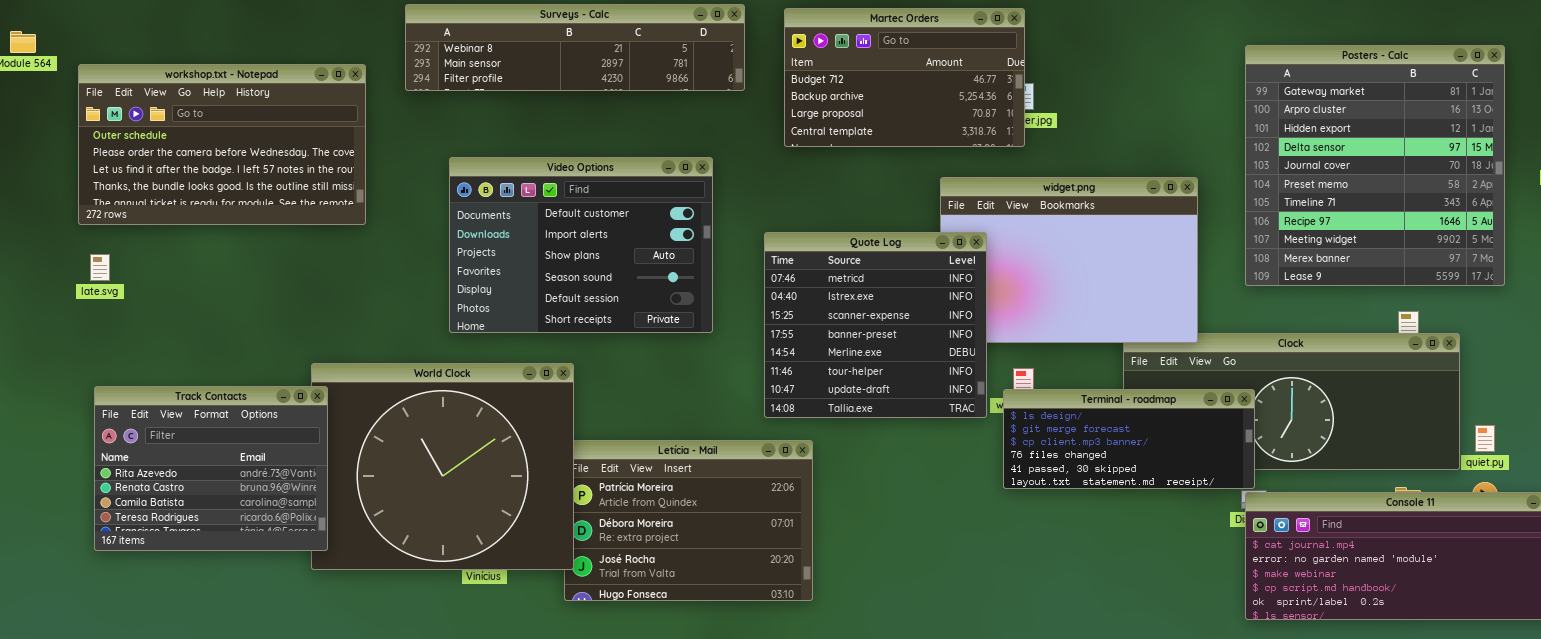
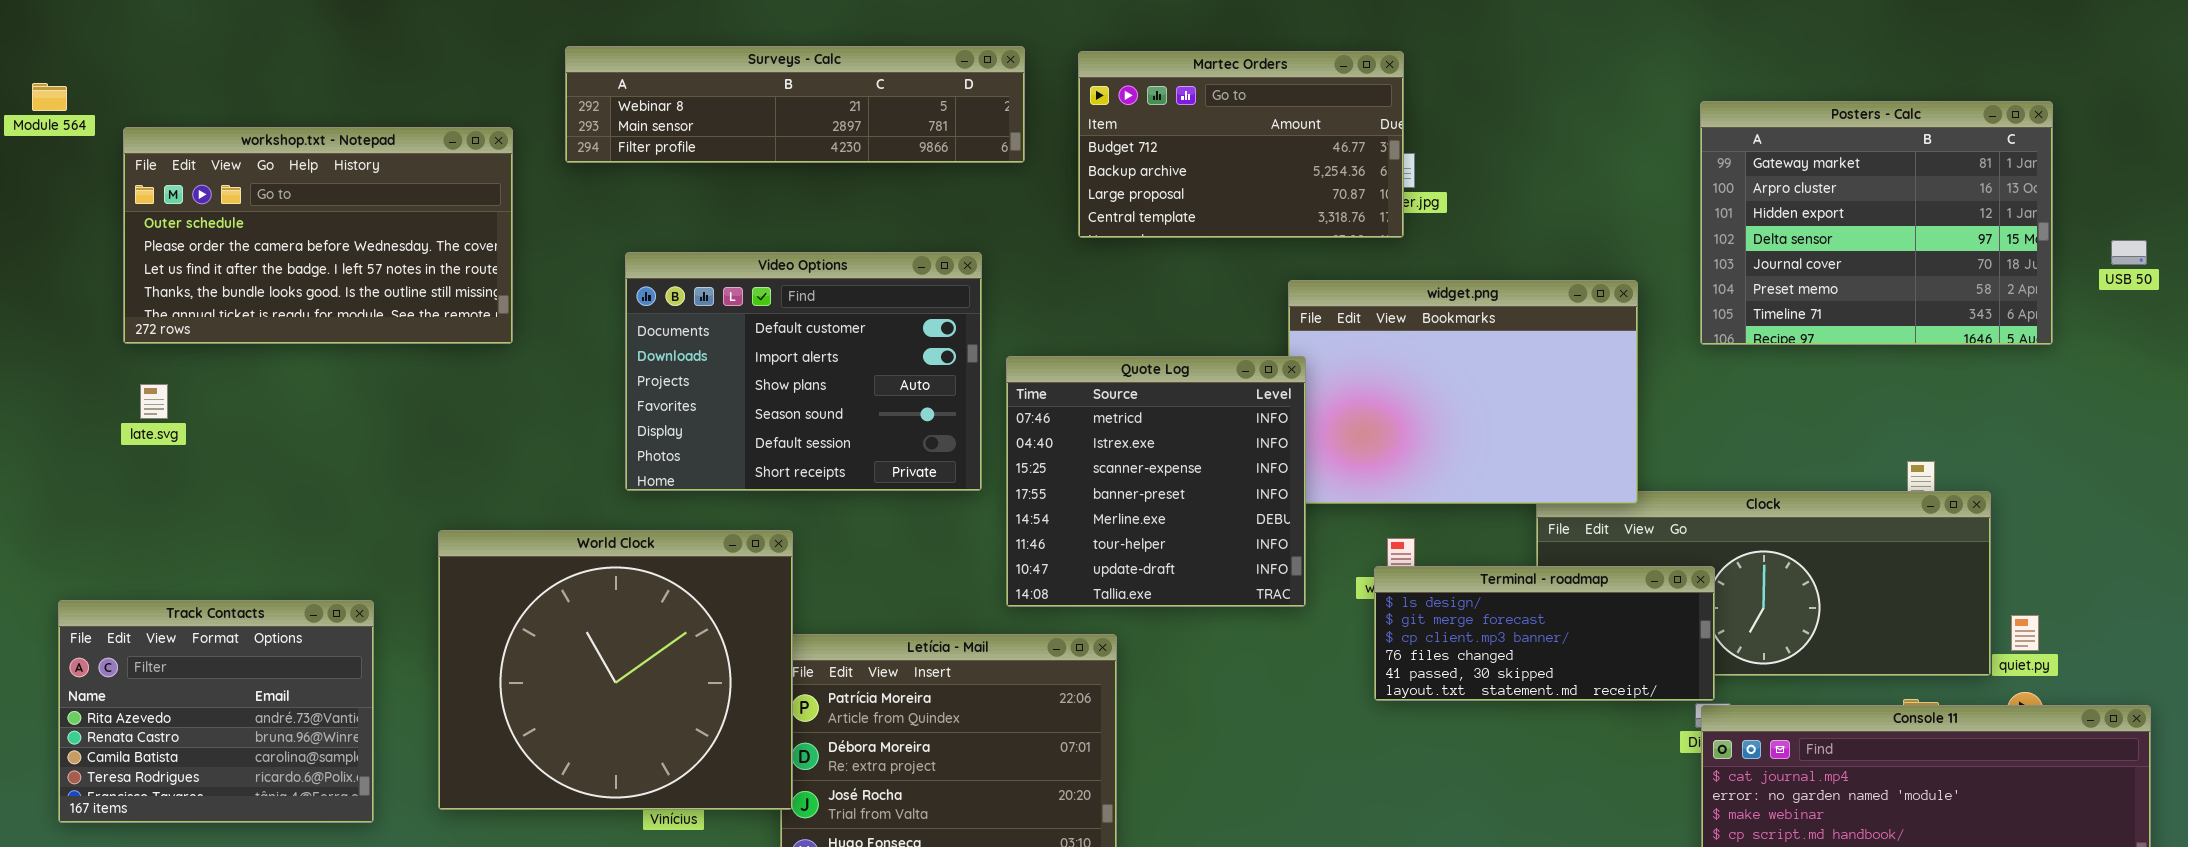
Posters - Calc: [1245,45,1505,286] -> [1700,101,2053,345], resized
Quote Log: [764,232,987,418] -> [1006,356,1306,607], moved
Track Contacts: [94,386,328,551] -> [58,600,374,823], moved

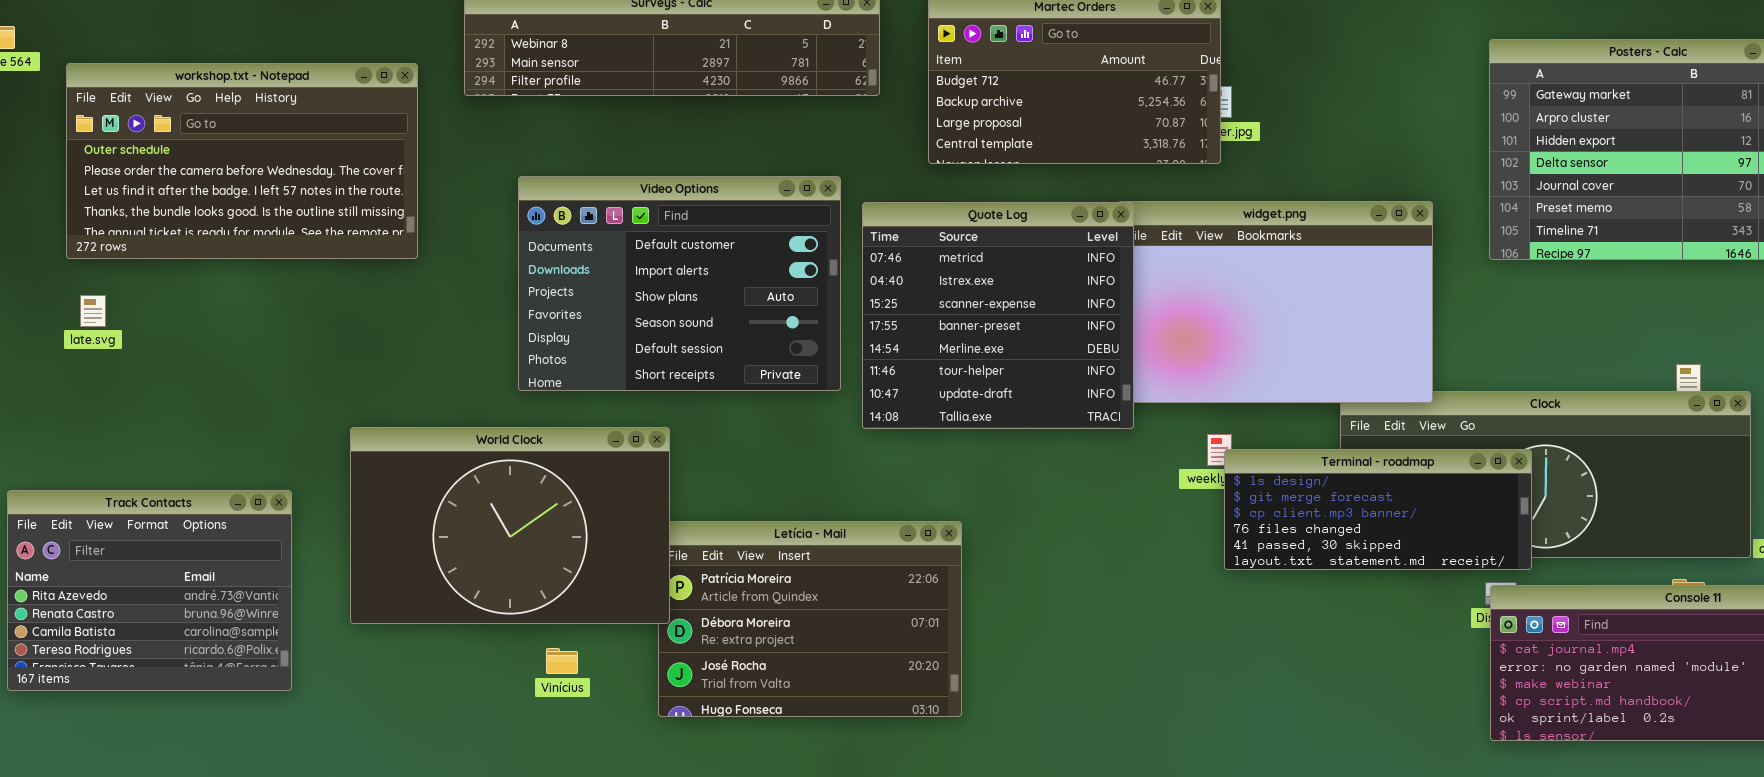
Quote Log: [1006,356,1306,607] -> [862,202,1134,429], moved
World Clock: [438,530,793,810] -> [350,427,670,624], resized
Terminal - roadmap: [1374,566,1715,701] -> [1224,449,1532,570], moved

